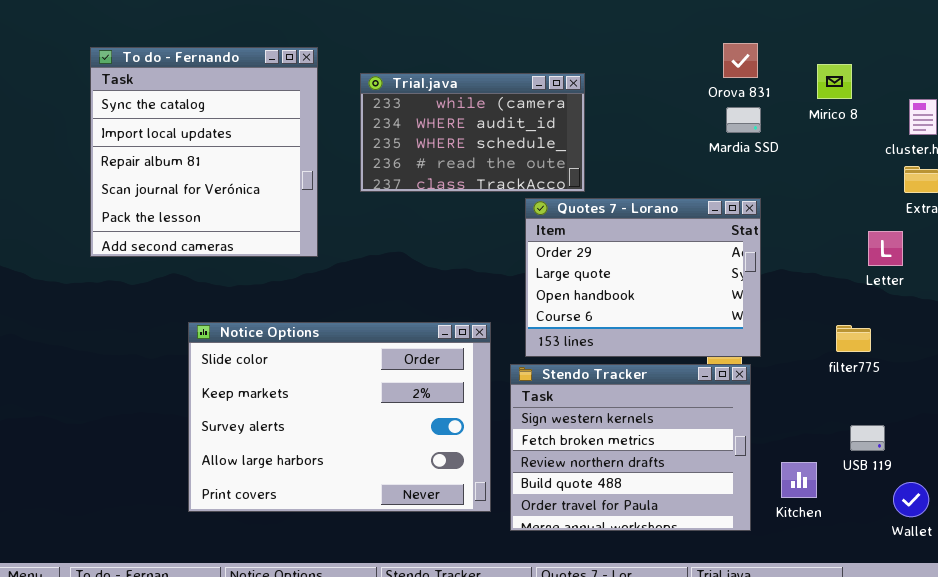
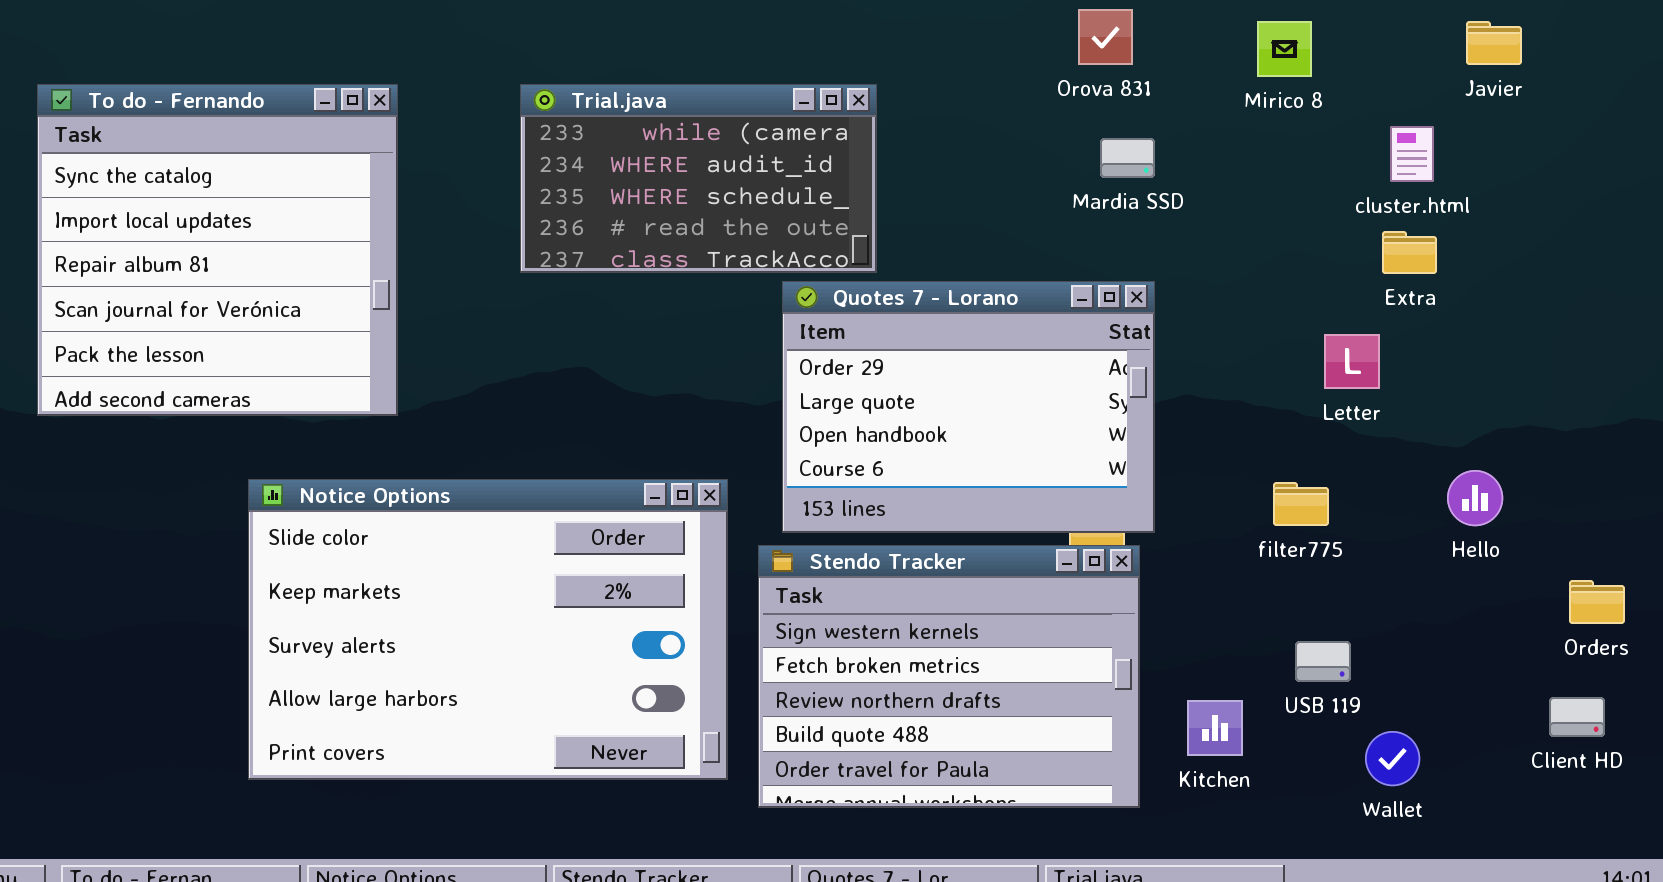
Orova 831: [723,43,758,78] -> [1078,9,1133,65], moved
To do - Fernando: [90,47,318,257] -> [37,84,398,416], moved
Mirico 8: [817,64,852,99] -> [1257,21,1312,77], moved

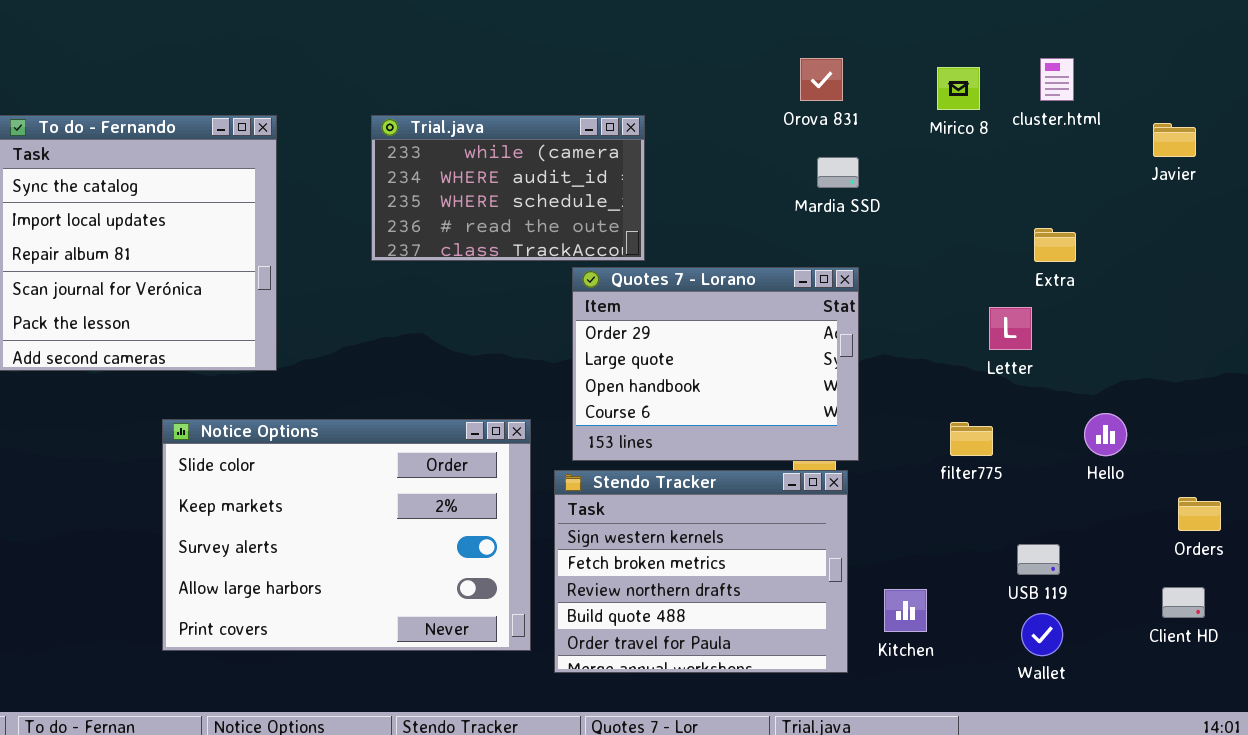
Javier: [1466,21,1522,65] -> [1153,123,1196,157], moved
cluster.html: [1390,126,1434,182] -> [1040,58,1074,101], moved
USB 119: [1295,641,1351,682] -> [1017,544,1060,575], moved

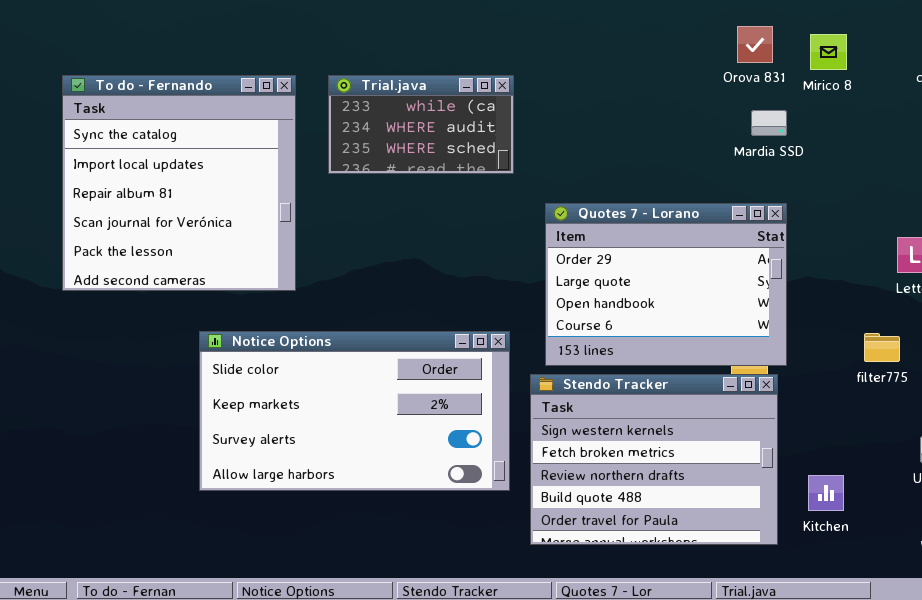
Mirico 8: [937,67,980,110] -> [810,34,847,70], moved
Trial.java: [371,115,645,261] -> [328,75,514,174], moved, resized
Notice Options: [162,419,531,651] -> [199,331,510,491], resized

